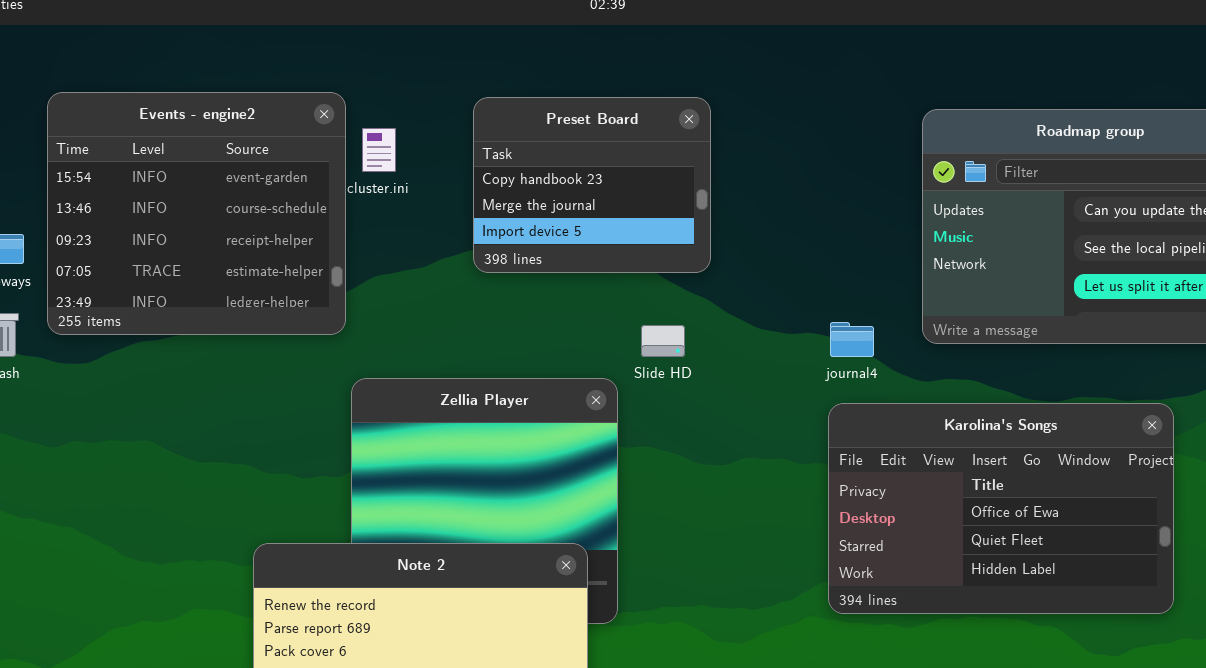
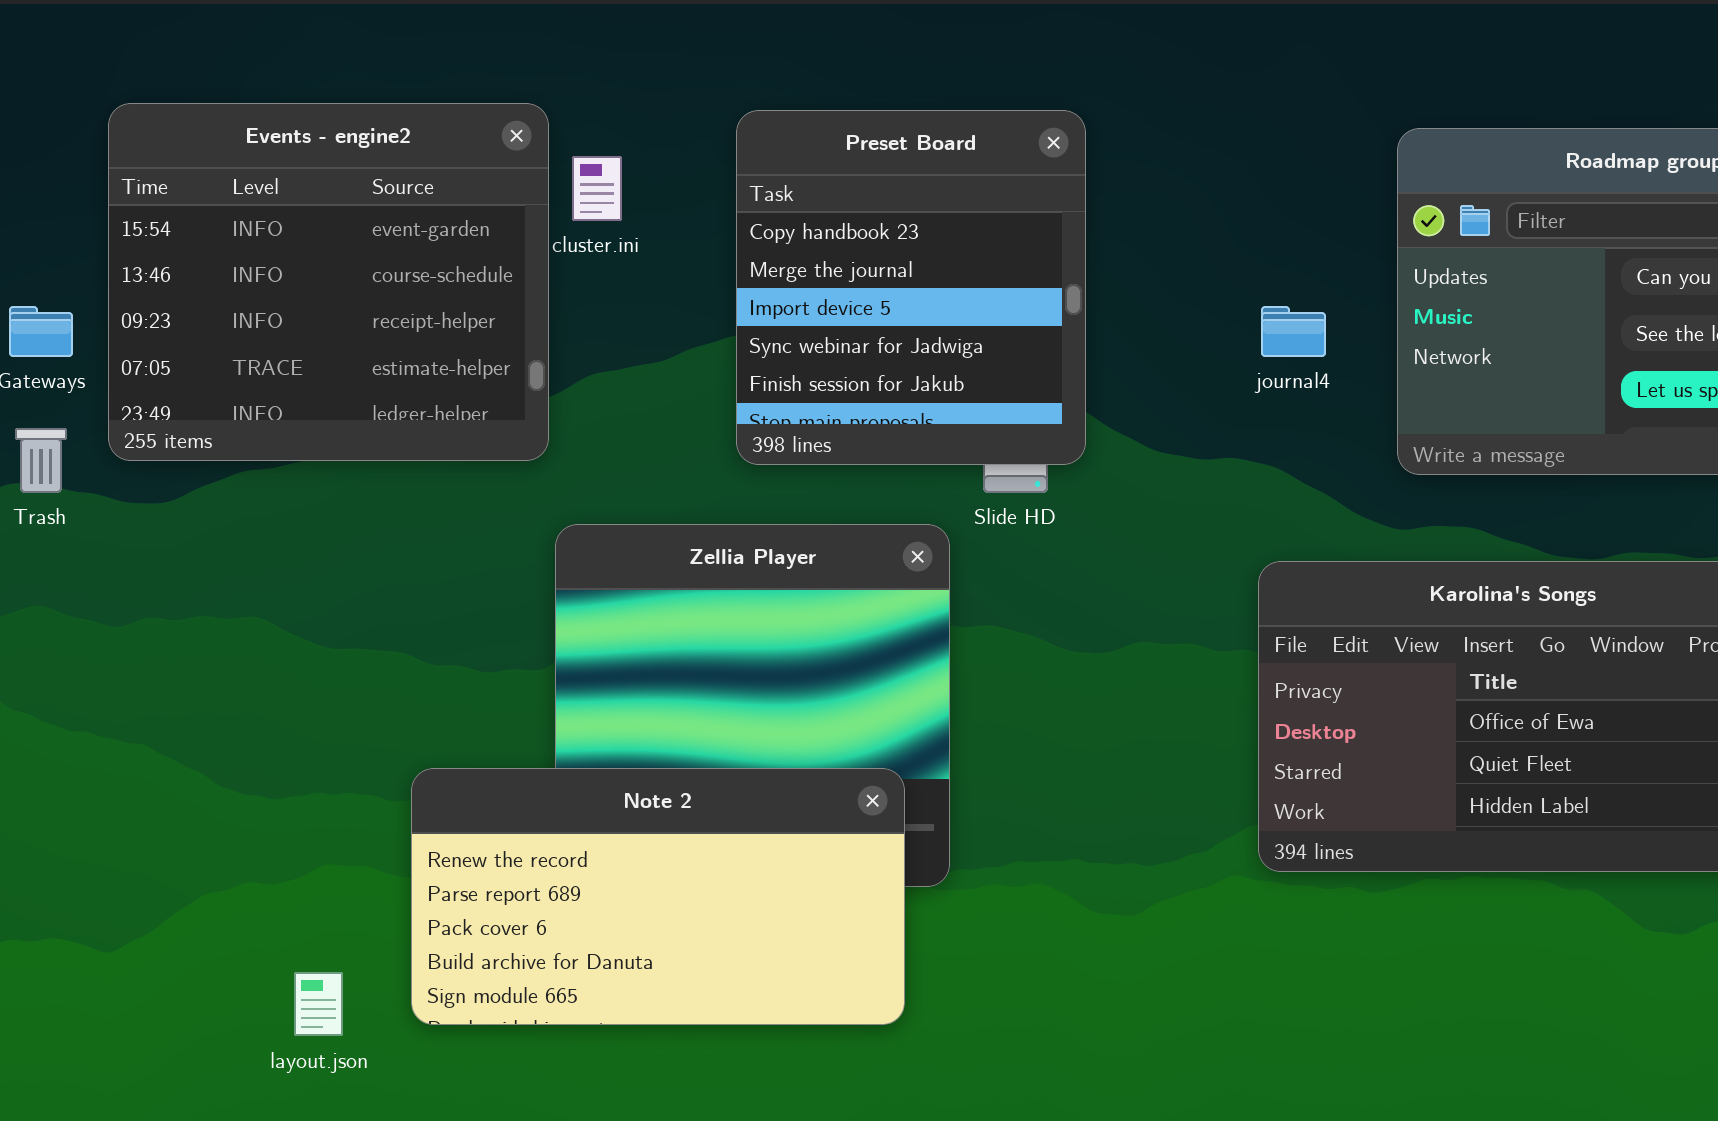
Preset Board: [473,97,711,273] -> [736,110,1086,465], resized
journal4: [830,322,874,357] -> [1261,306,1326,357], moved

